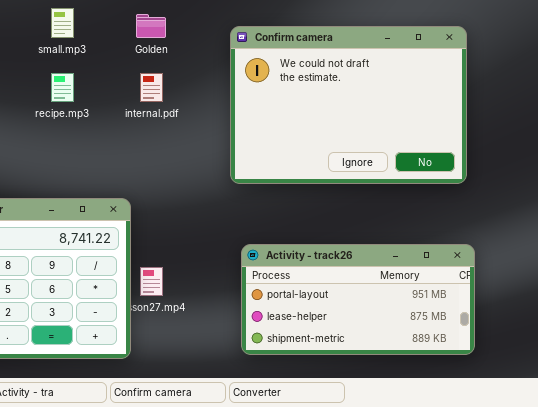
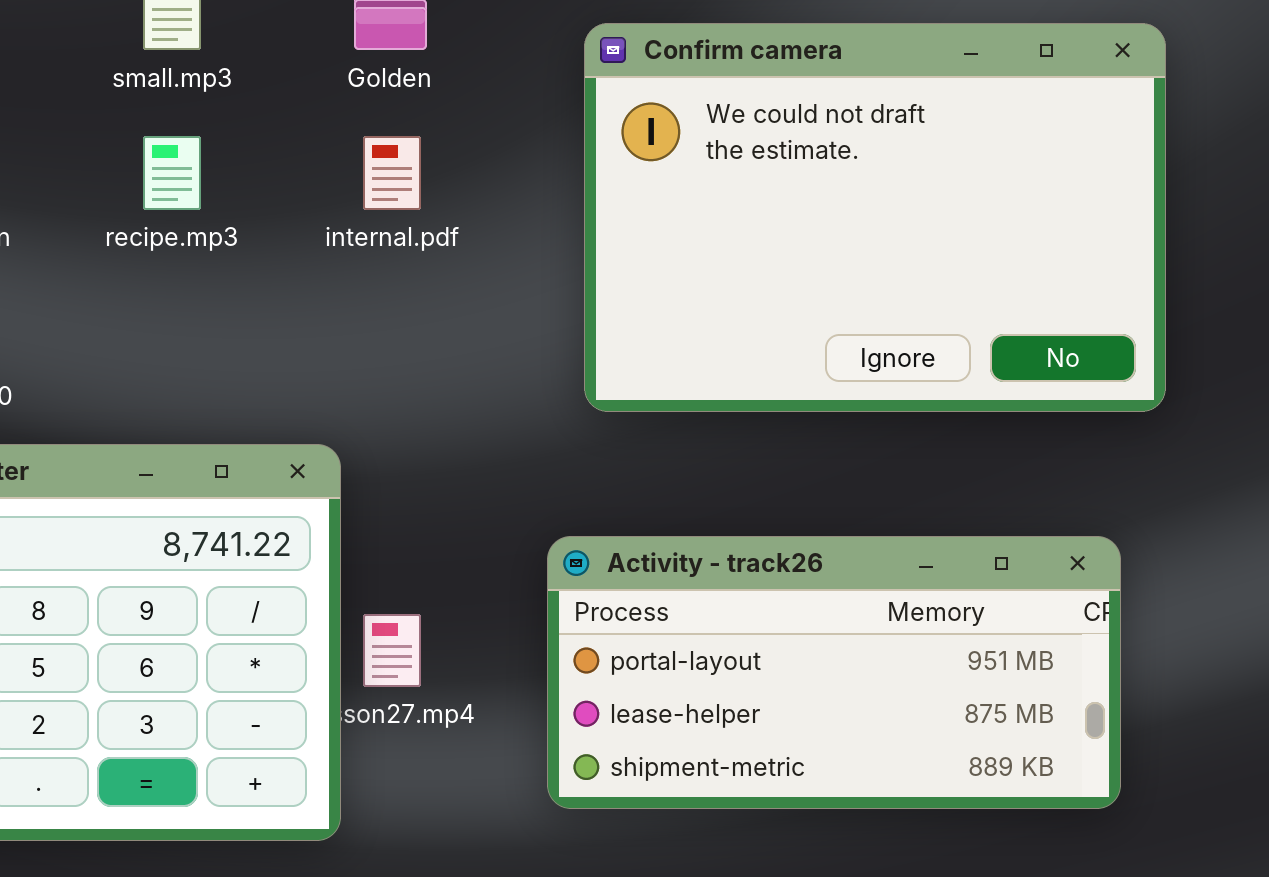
Activity - track26: [241,244,475,355] -> [547,536,1121,809], moved

